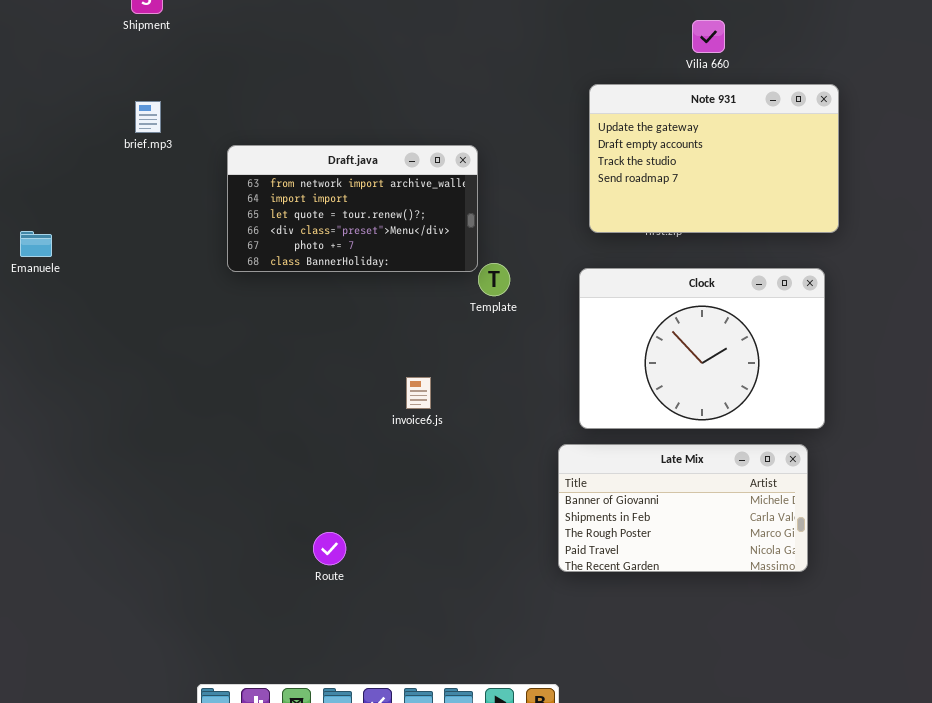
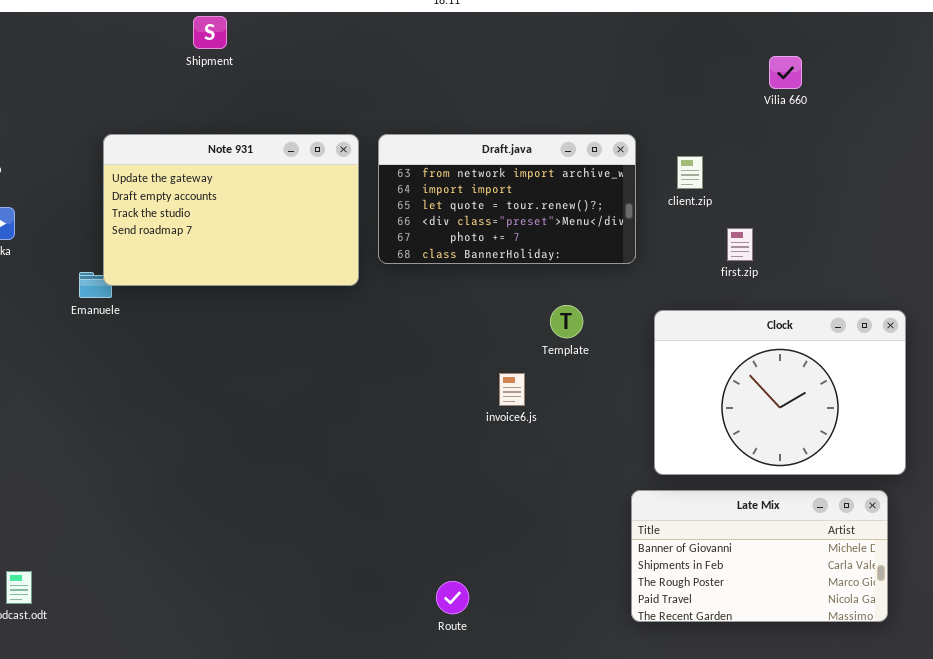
Note 931: [589,84,839,233] -> [103,134,359,286], moved
Draft.java: [227,145,478,272] -> [378,134,636,264], moved
invoice6.js: [406,377,431,409] -> [499,373,525,406], moved
Route: [313,532,346,565] -> [436,581,469,614], moved

